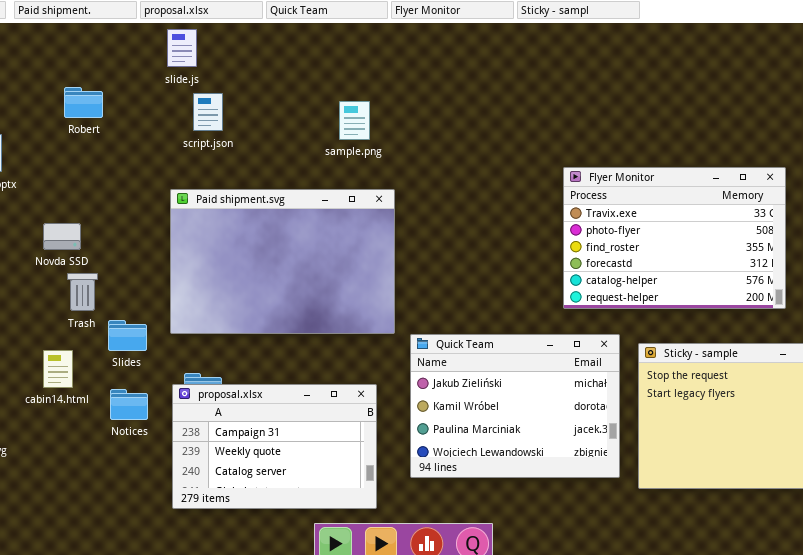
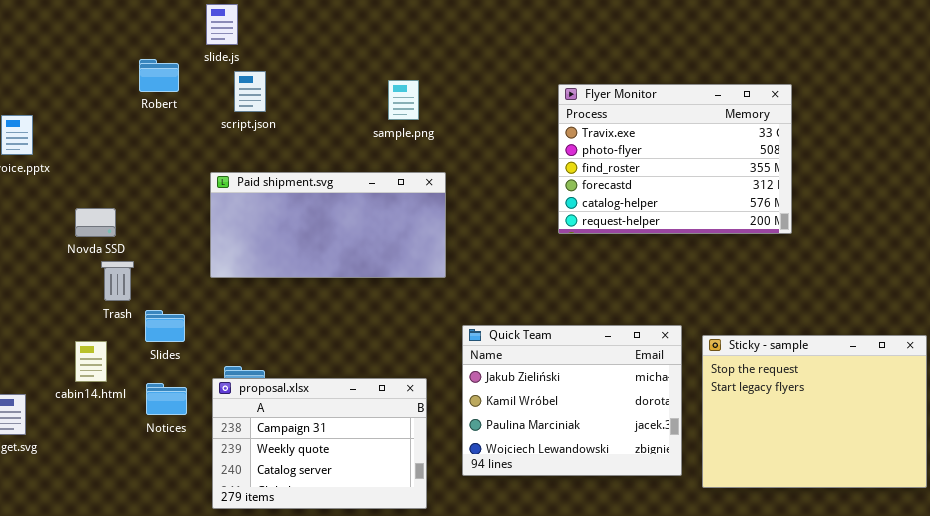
Robert: [64,87,103,118] -> [139,59,179,92], moved
Flyer Monitor: [563,167,786,309] -> [558,84,792,234], moved
Paid shipment.svg: [170,189,395,334] -> [210,172,446,278], resized

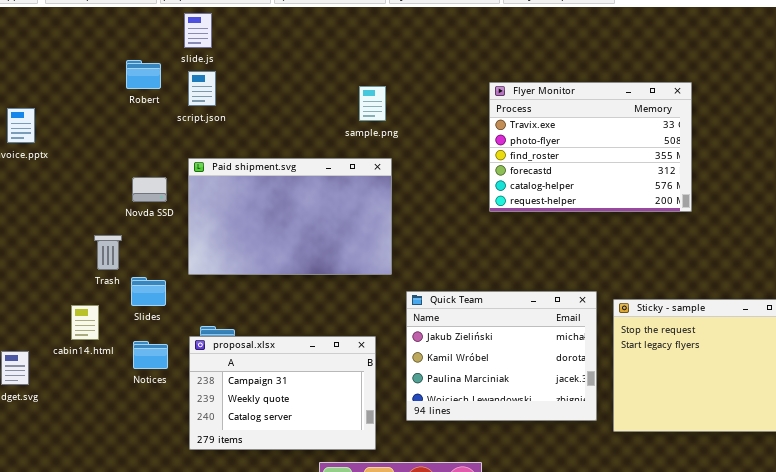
script.json: [234,71,266,112] -> [188,71,216,106], moved
sample.png: [388,80,419,120] -> [359,86,386,121], moved
Paid shipment.svg: [210,172,446,278] -> [188,158,392,275], resized
Novda SSD: [75,208,116,237] -> [132,177,167,202], moved

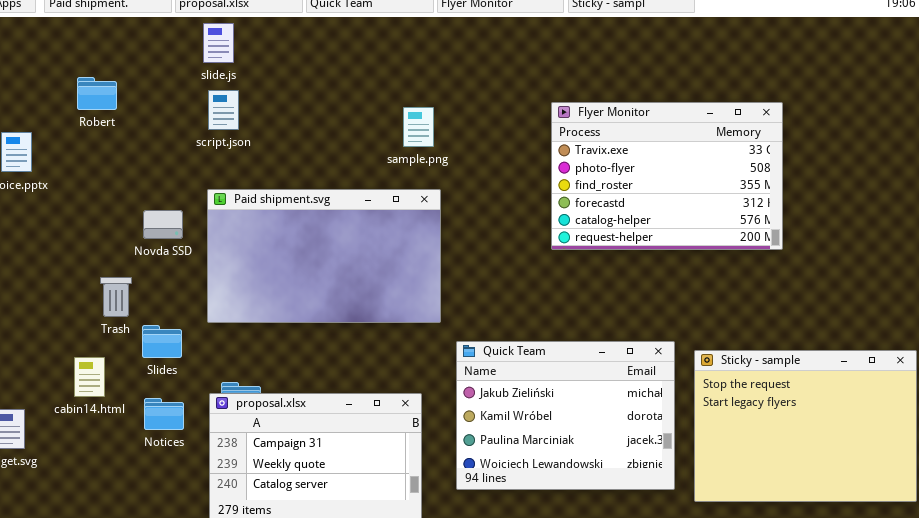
Robert: [126,60,161,89] -> [77,77,117,110], moved

